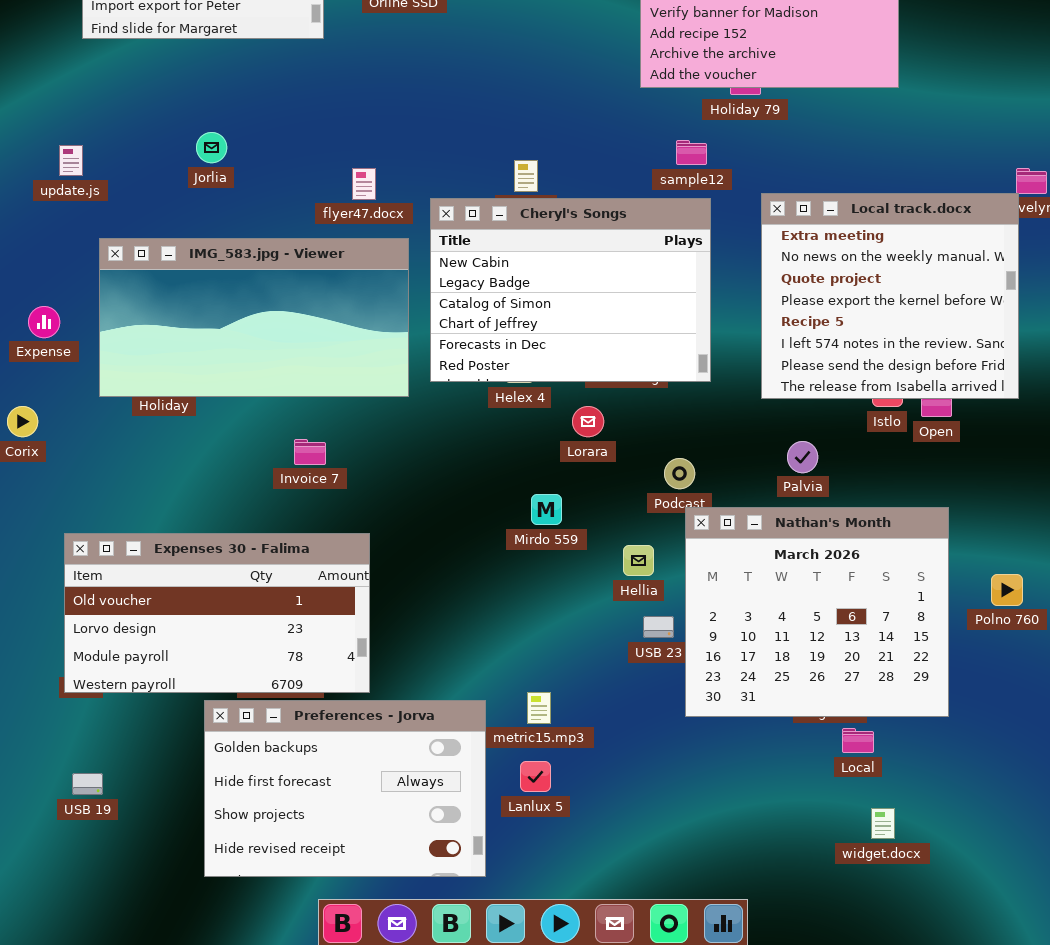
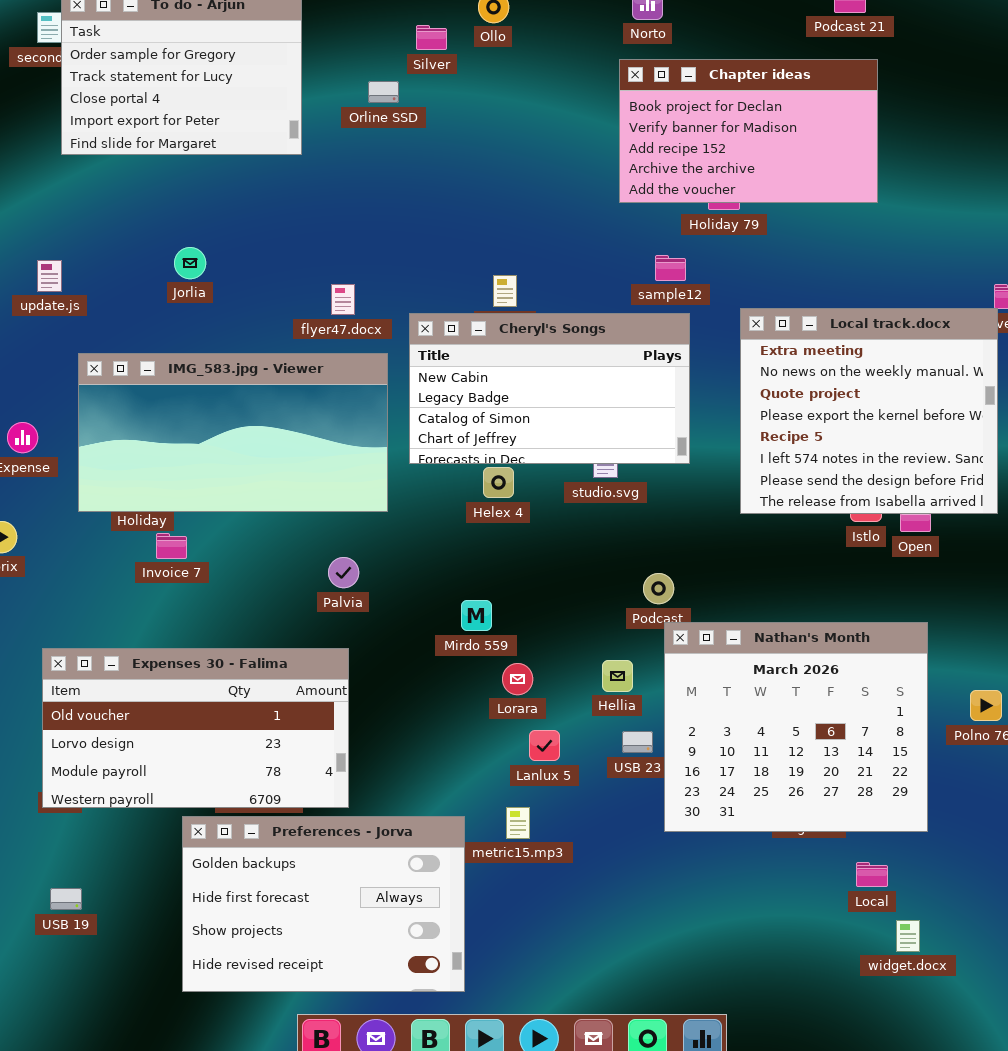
Cheryl's Songs: [430,198,711,382] -> [409,313,690,464], resized
Lorara: [572,406,604,437] -> [502,663,533,695], moved
Invoice 7: [294,439,326,465] -> [156,533,187,559], moved
Palvia: [787,441,818,473] -> [328,557,359,588], moved
Mirdo 559: [531,494,562,525] -> [461,600,492,631], moved
Local: [842,728,874,753] -> [856,862,888,887], moved
Lanlux 5: [520,761,551,792] -> [529,730,560,761], moved
widget.docx: [871,808,895,839] -> [896,920,920,952], moved

